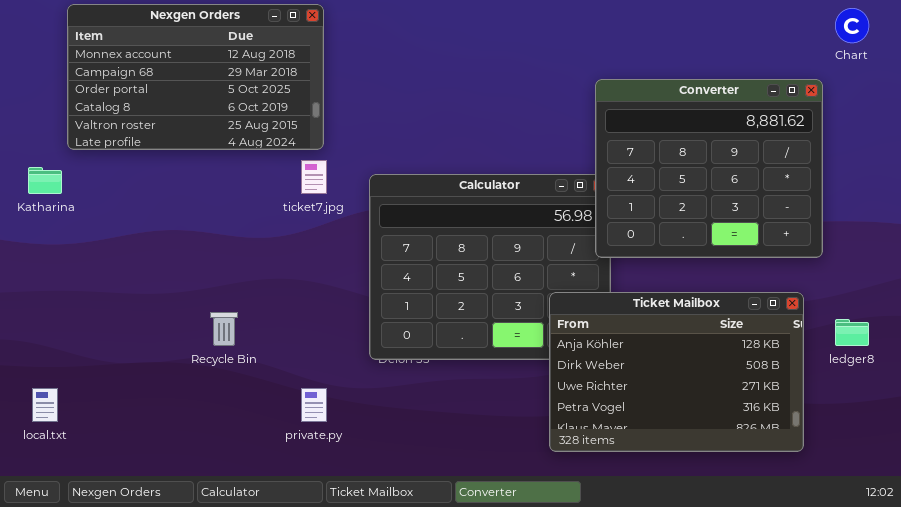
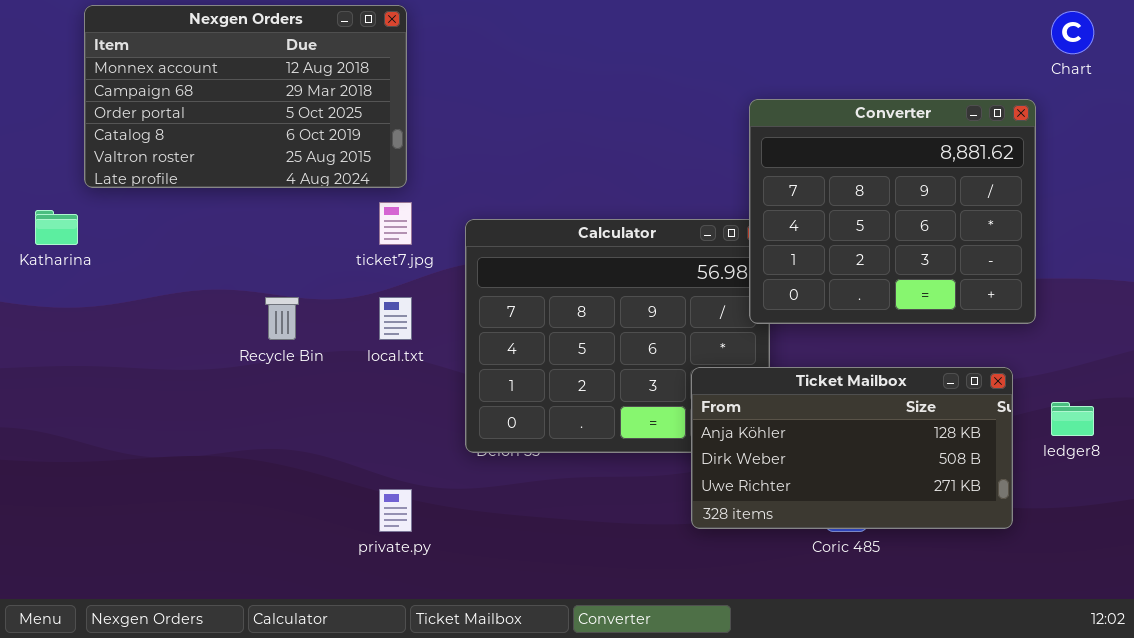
Ticket Mailbox: [549,292,804,452] -> [691,367,1013,529], resized
Recycle Bin: [210,312,238,346] -> [265,297,299,340], moved
local.txt: [32,388,58,422] -> [379,297,412,340], moved

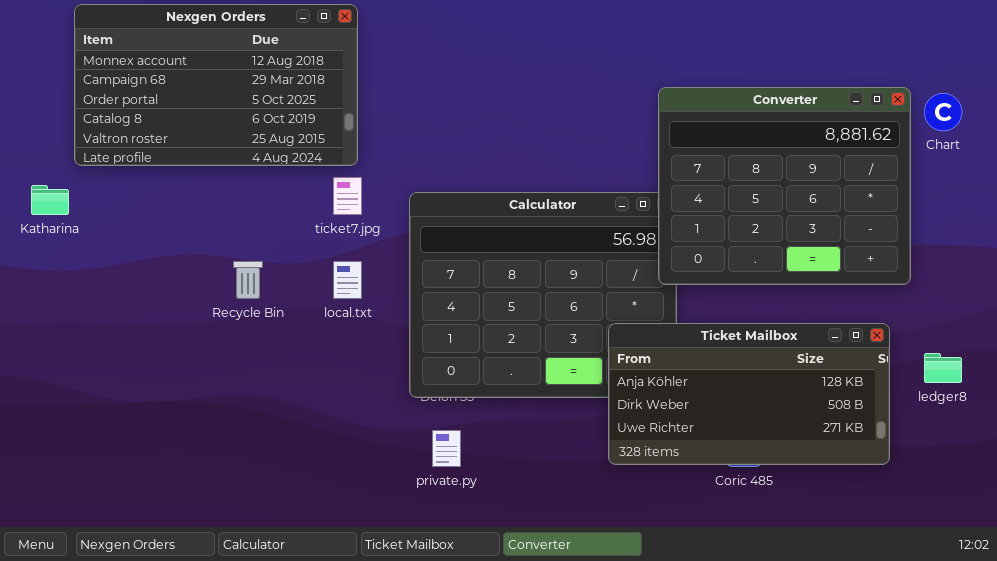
Chart: [1051,11,1094,54] -> [924,93,962,131], moved
private.py: [379,489,412,532] -> [432,430,461,467], moved

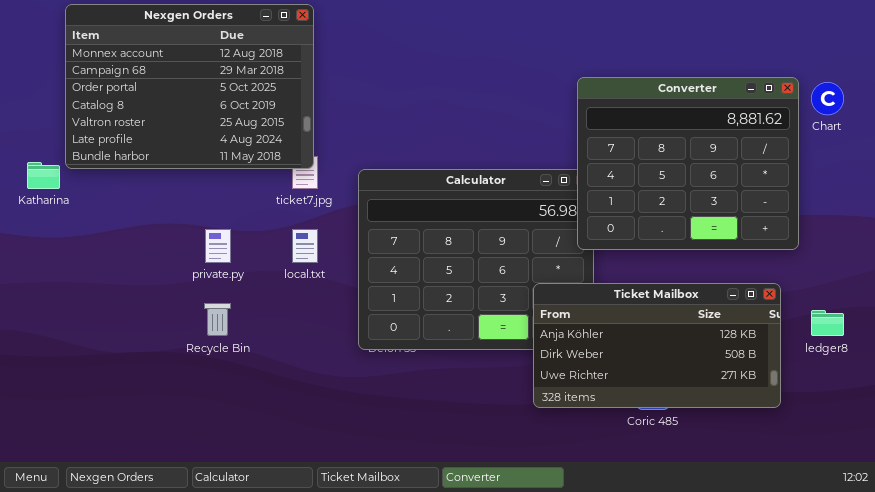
Nexgen Orders: [74,4,358,166] -> [65,4,314,169], resized
Recycle Bin: [233,261,263,299] -> [204,303,231,336], moved
private.py: [432,430,461,467] -> [205,229,231,263], moved

